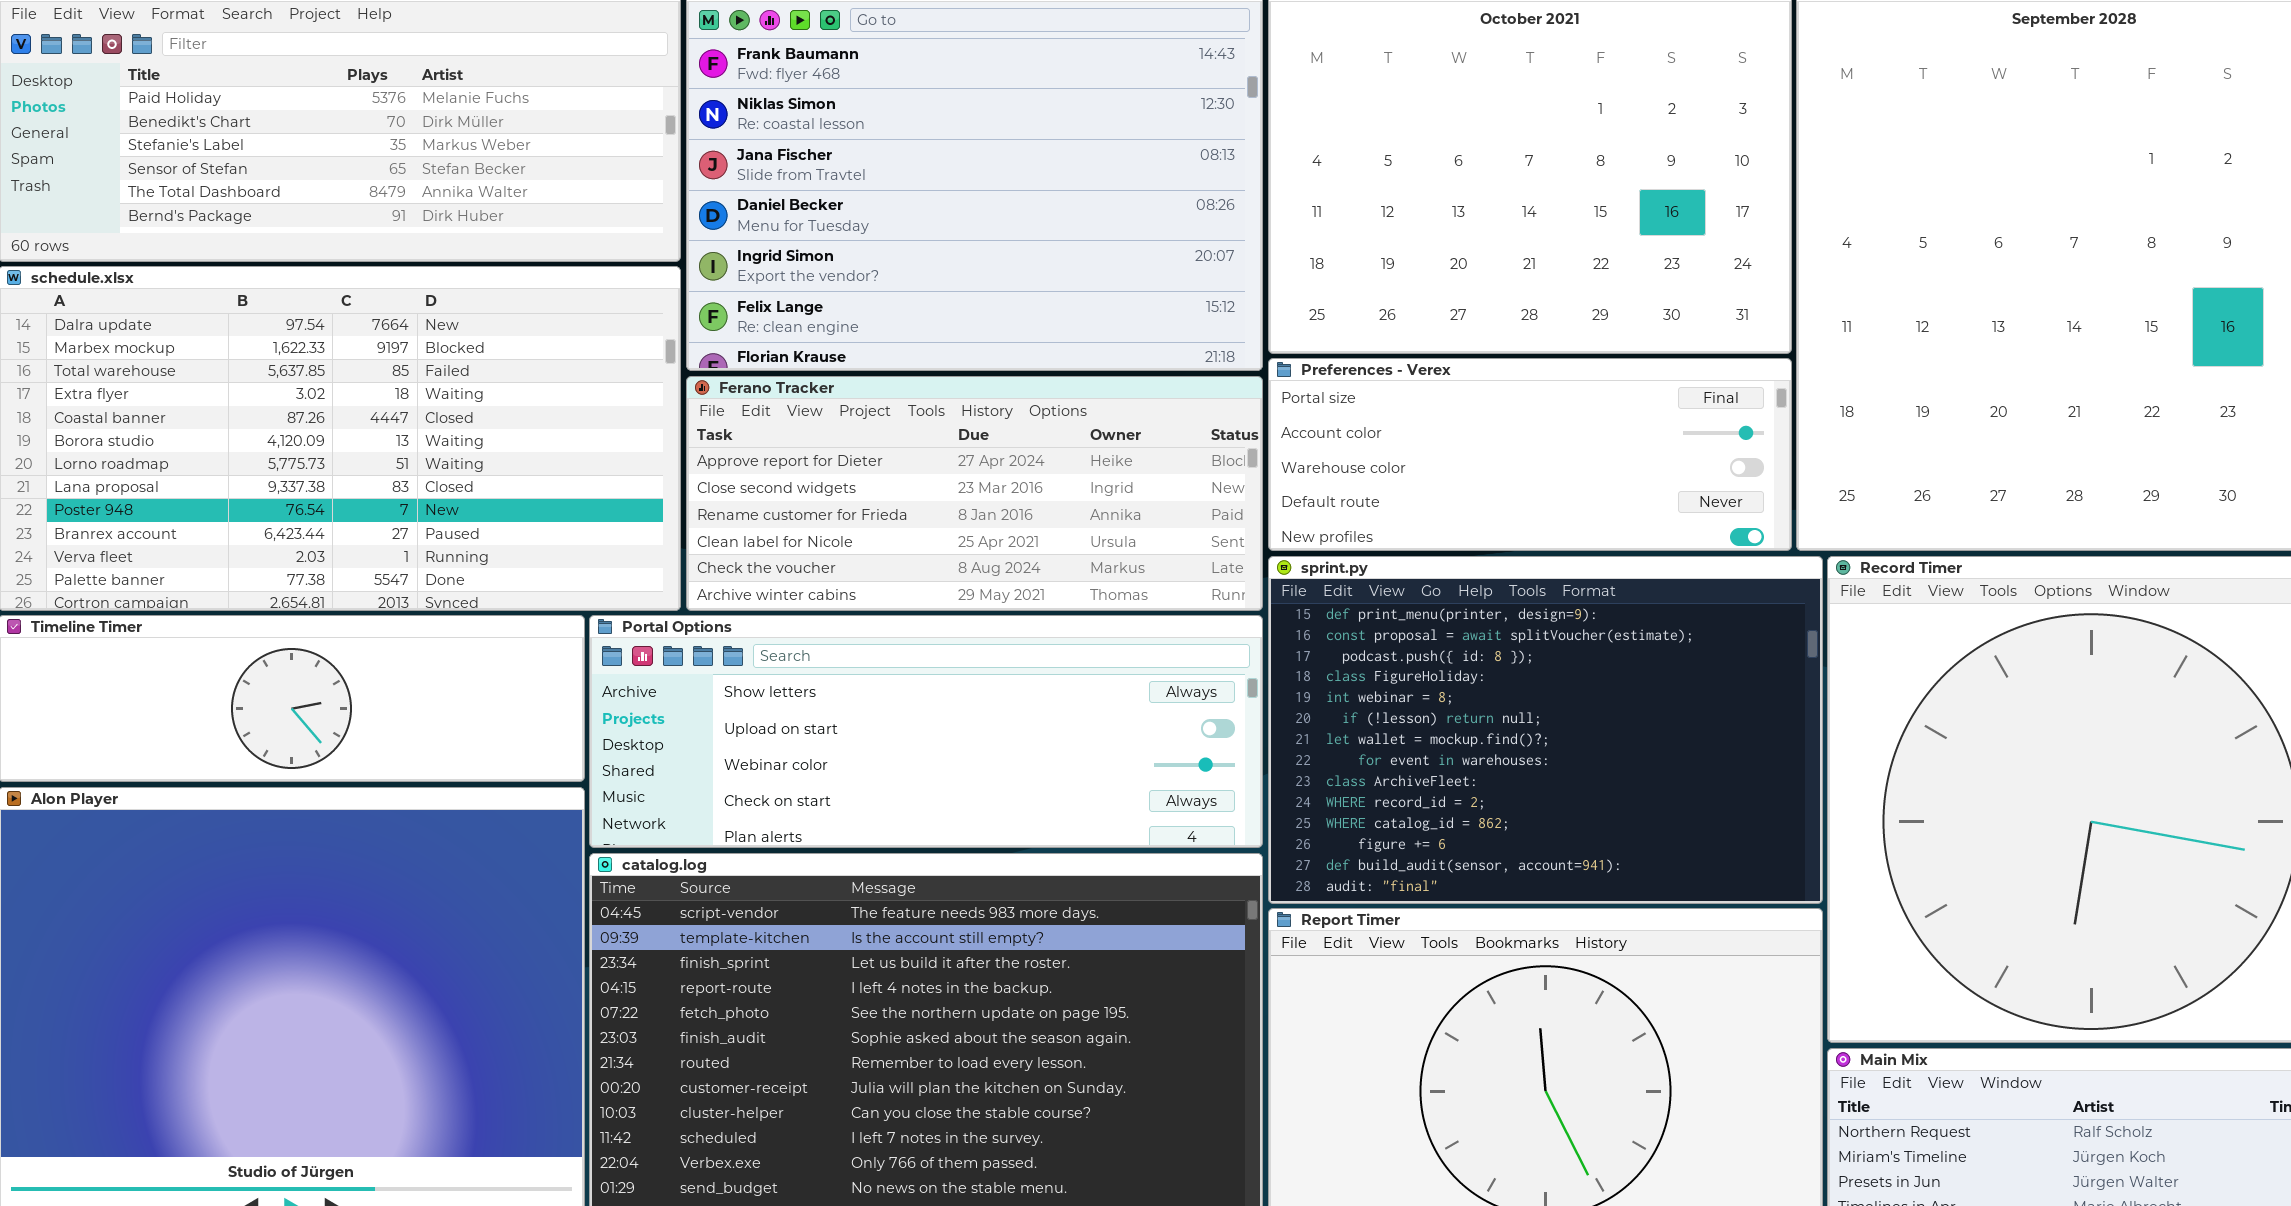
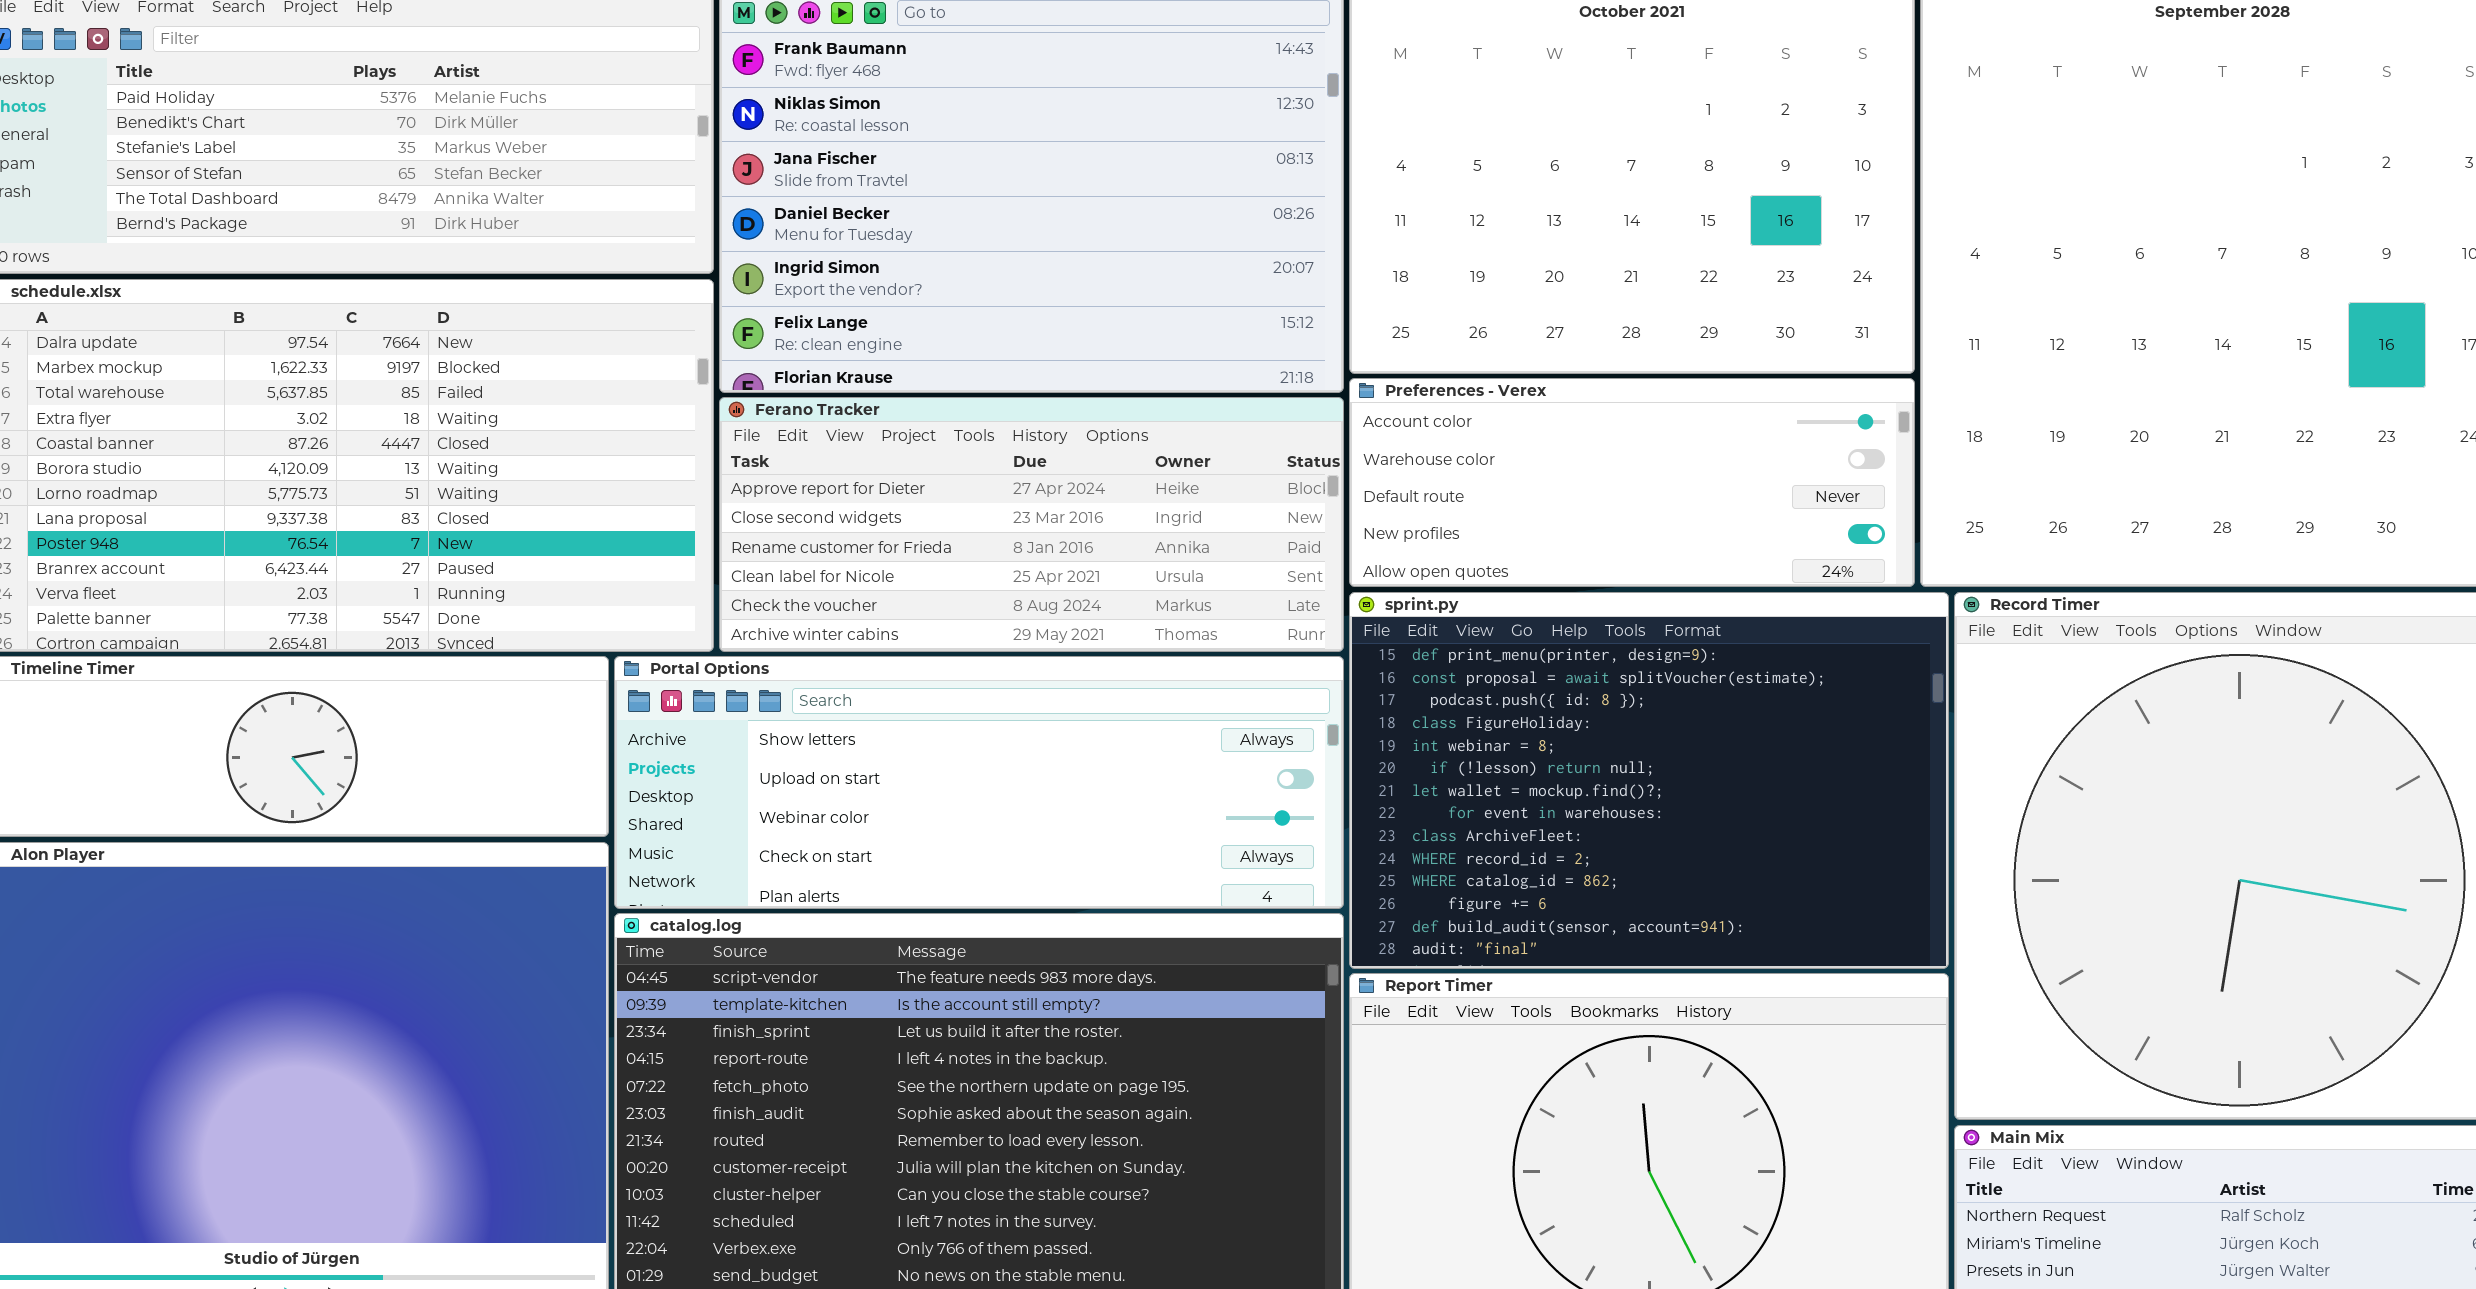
Preferences - Verex: [1268,358,1792,551] -> [1349,378,1915,587], scrolled down 1 row

